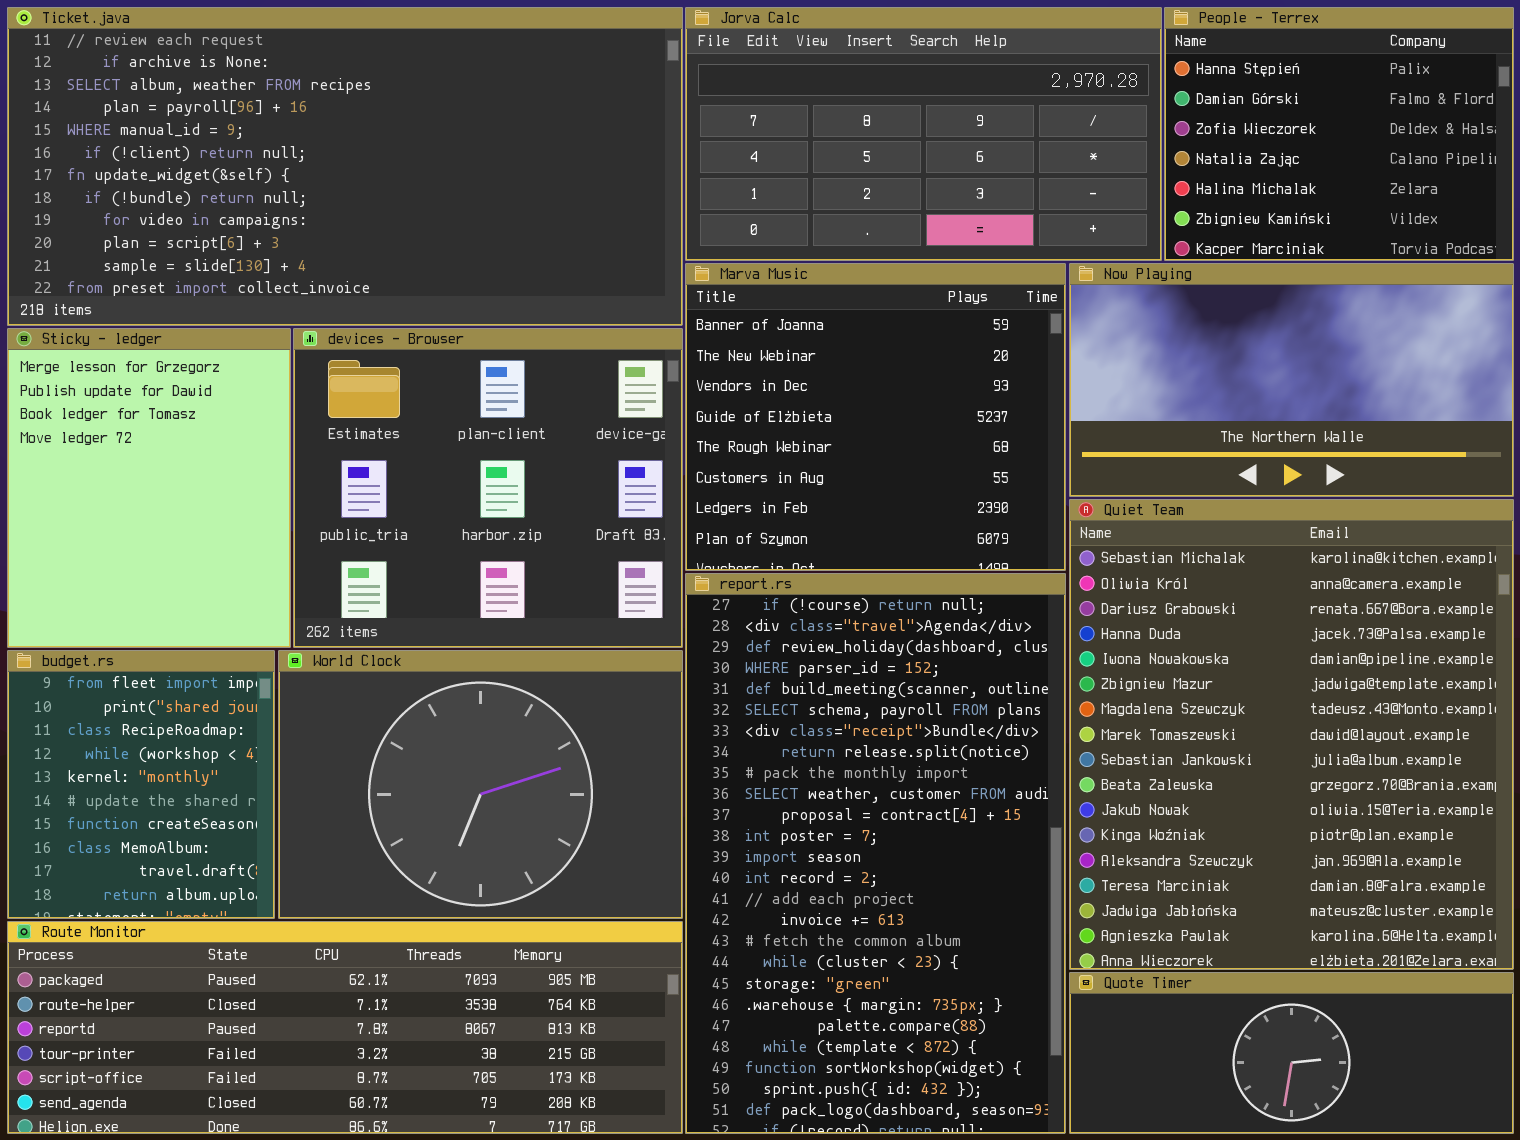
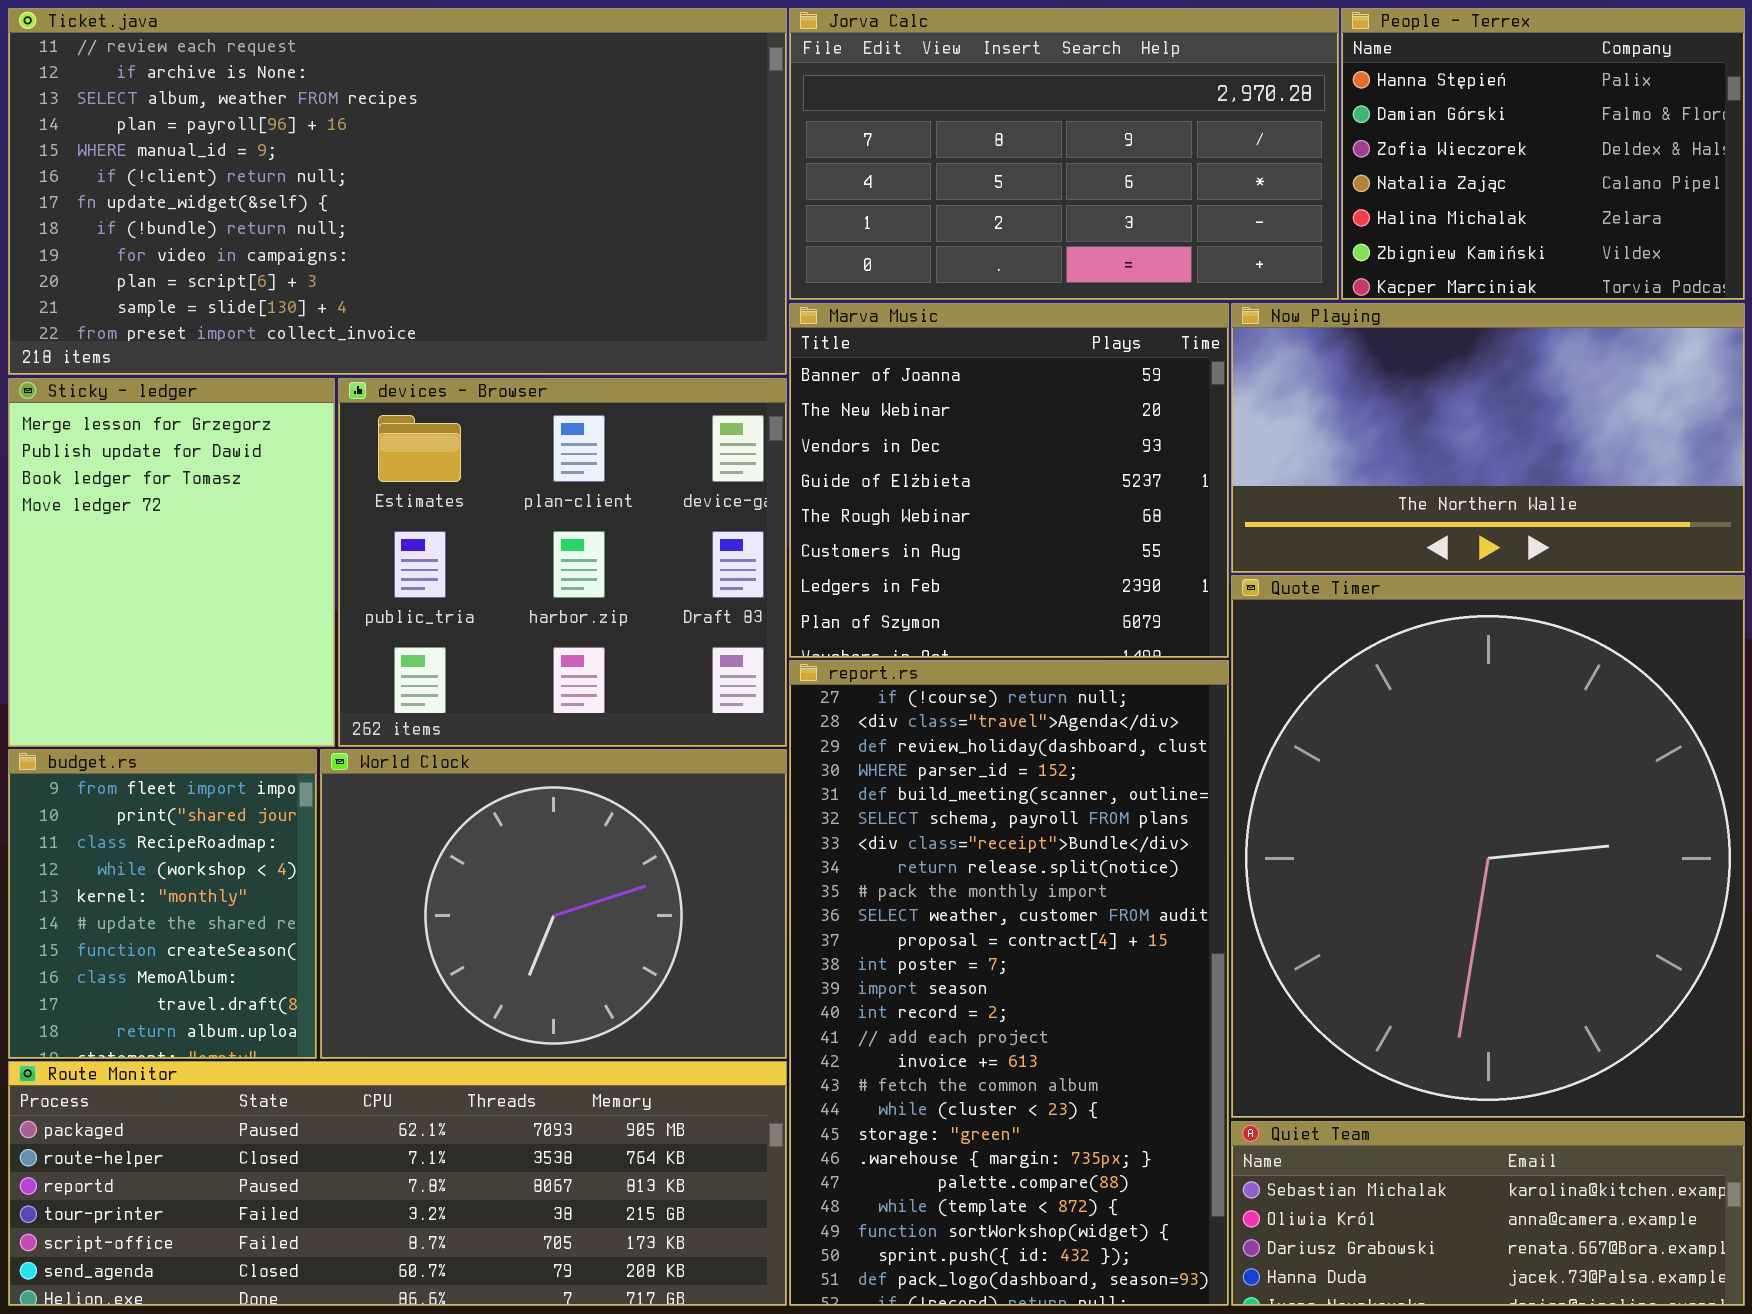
Quiet Team: [1069,499,1514,970] -> [1231,1121,1745,1306], moved, resized
Quote Timer: [1069,972,1514,1134] -> [1231,575,1745,1118], moved, resized

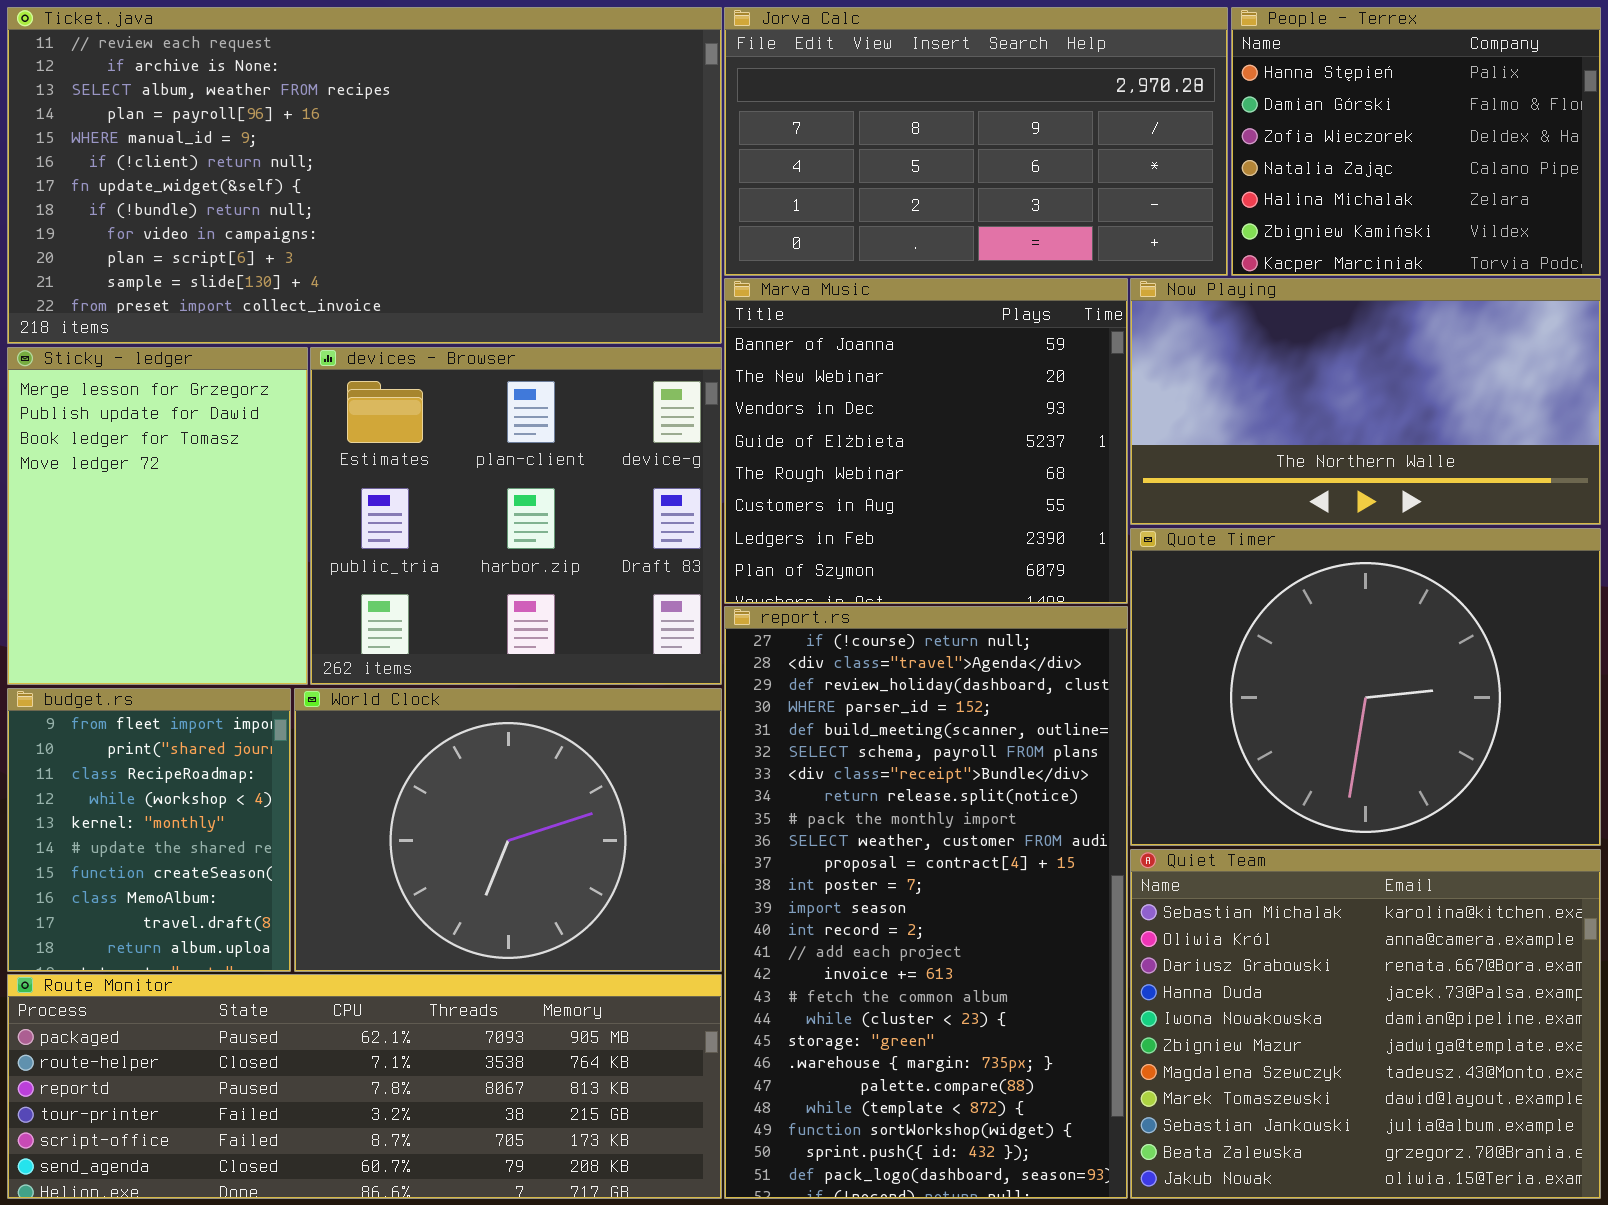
Quote Timer: [1231,575,1745,1118] -> [1130,528,1601,846], resized
Quiet Team: [1231,1121,1745,1306] -> [1130,849,1601,1199], resized

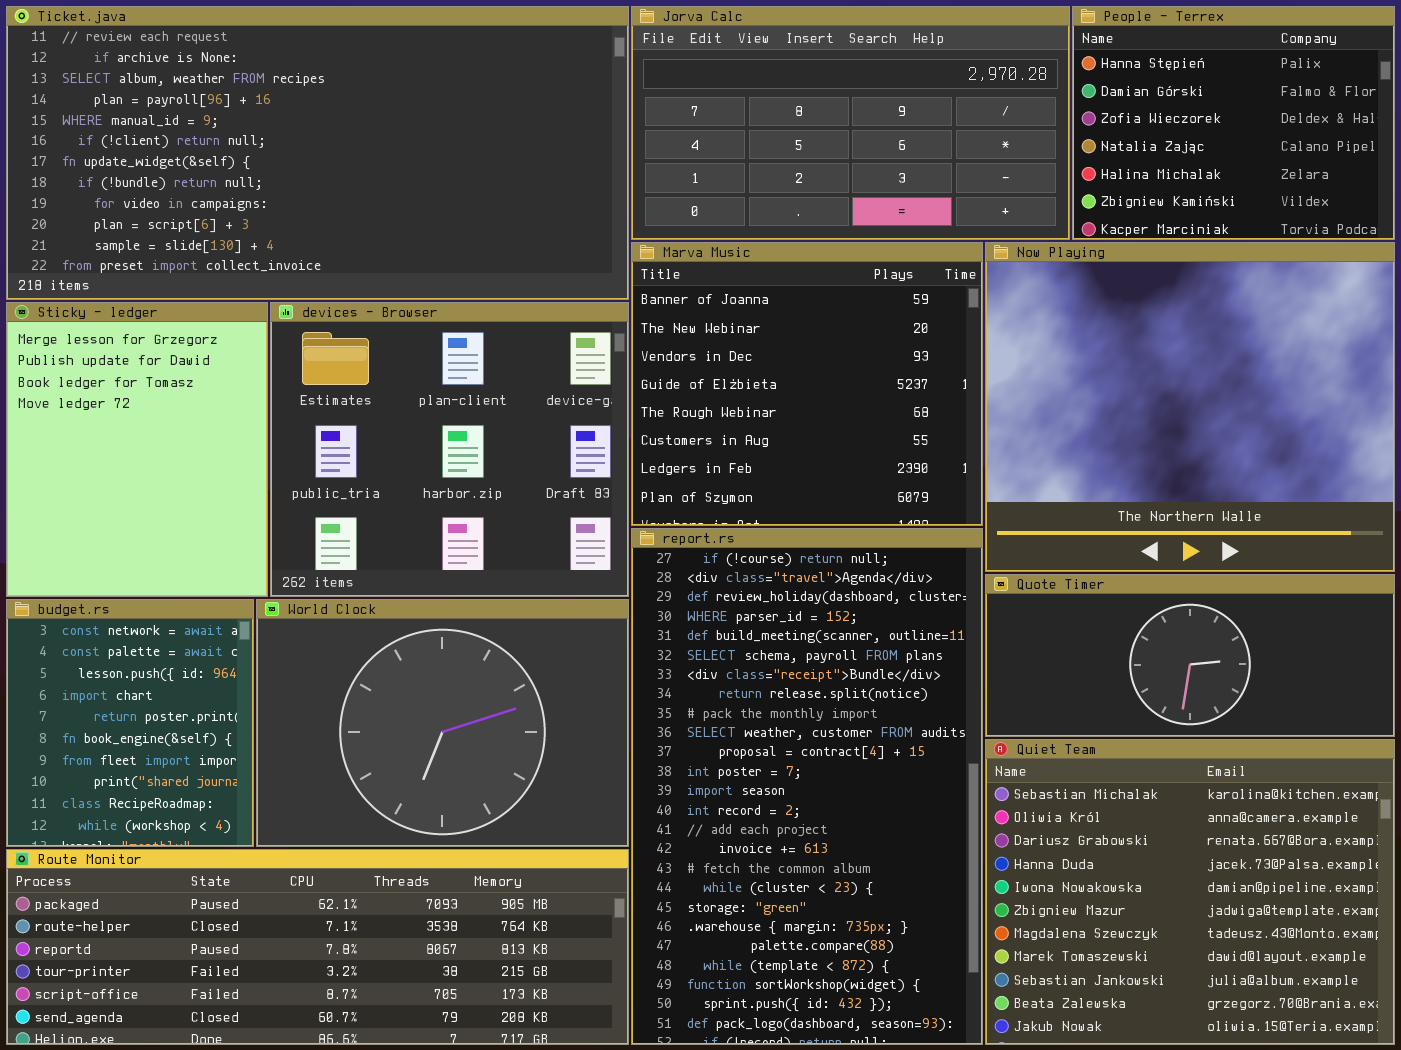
Now Playing: [1130,278,1601,525] -> [985,242,1395,572], resized
Quote Timer: [1130,528,1601,846] -> [985,574,1395,737], resized
budget.rs: [7,688,291,972] -> [6,599,254,847], scrolled up 6 rows

